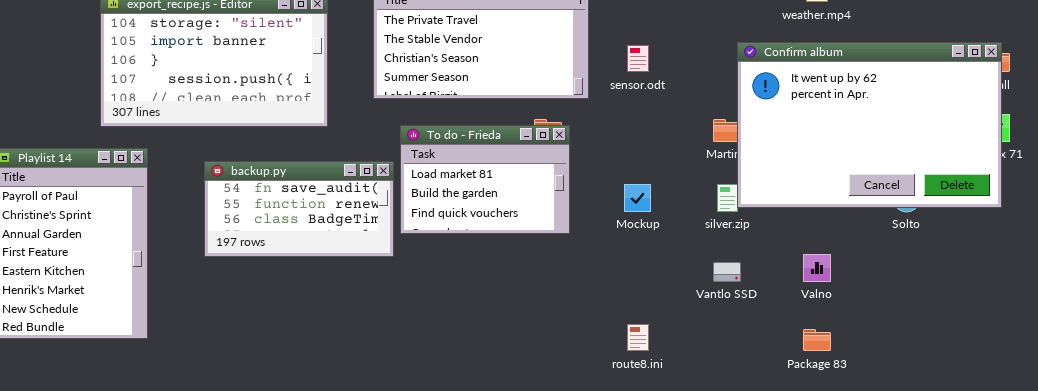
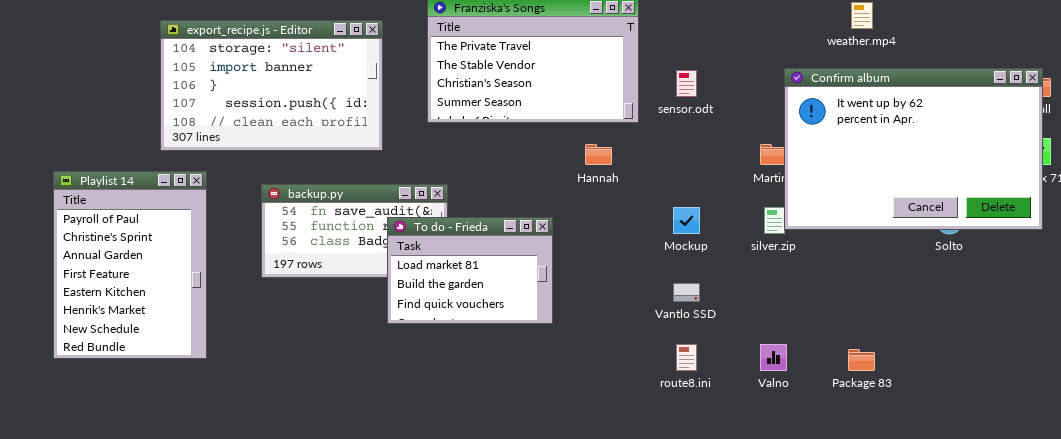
To do - Frieda: [400,125,570,234] -> [387,217,553,324], moved
Valno: [803,254,831,282] -> [760,344,787,371], moved
Vantlo SSD: [713,262,741,282] -> [673,283,700,302], moved

